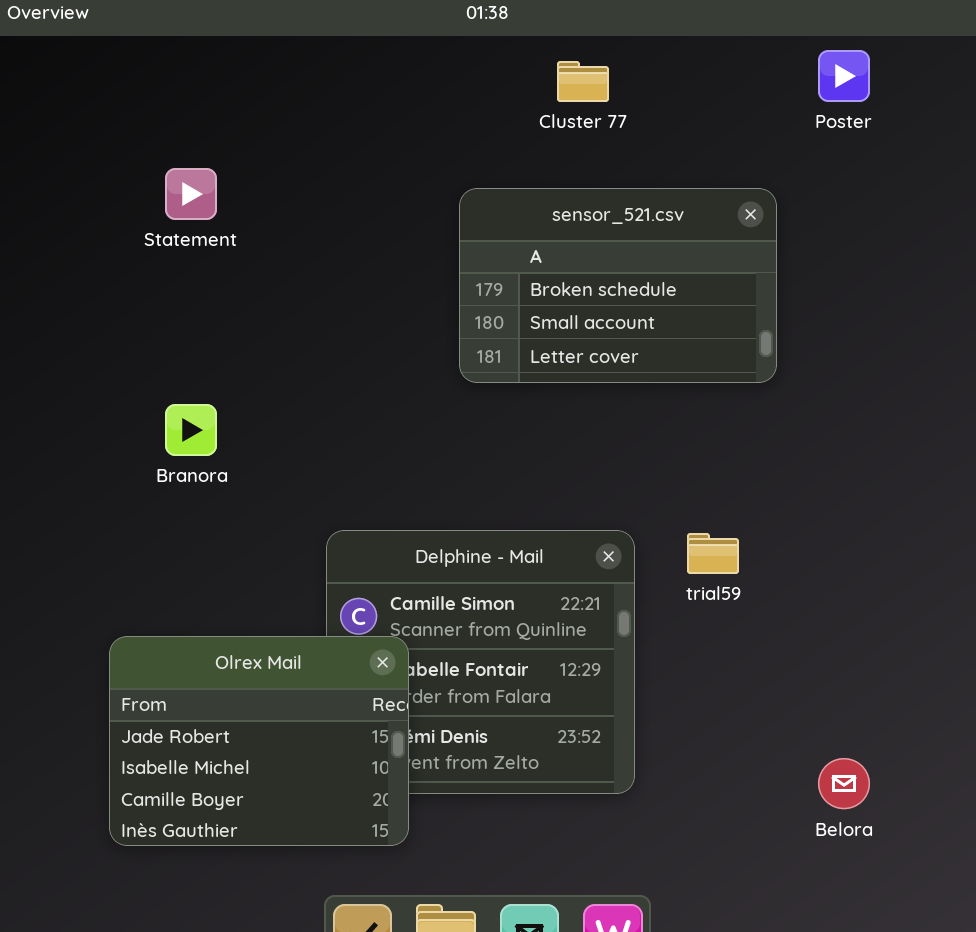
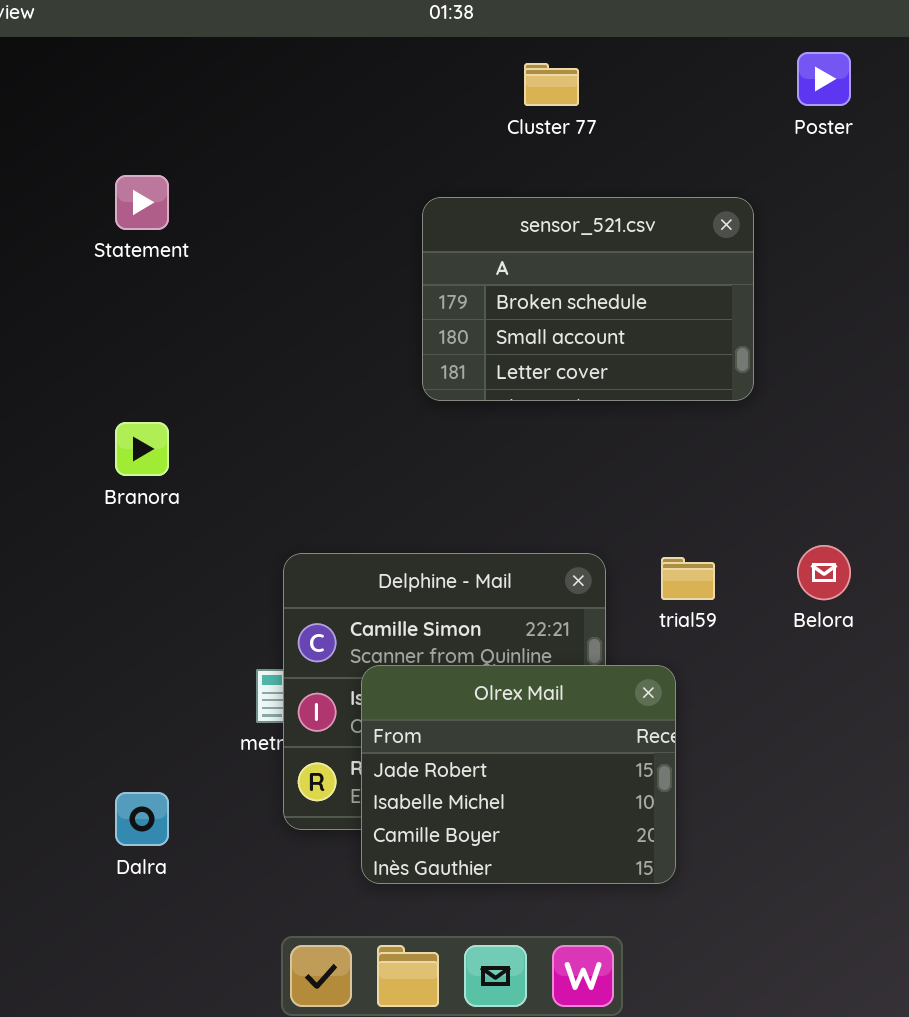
Olrex Mail: [109,636,409,846] -> [361,665,676,884], moved
Belora: [818,758,870,809] -> [797,545,851,600], moved

